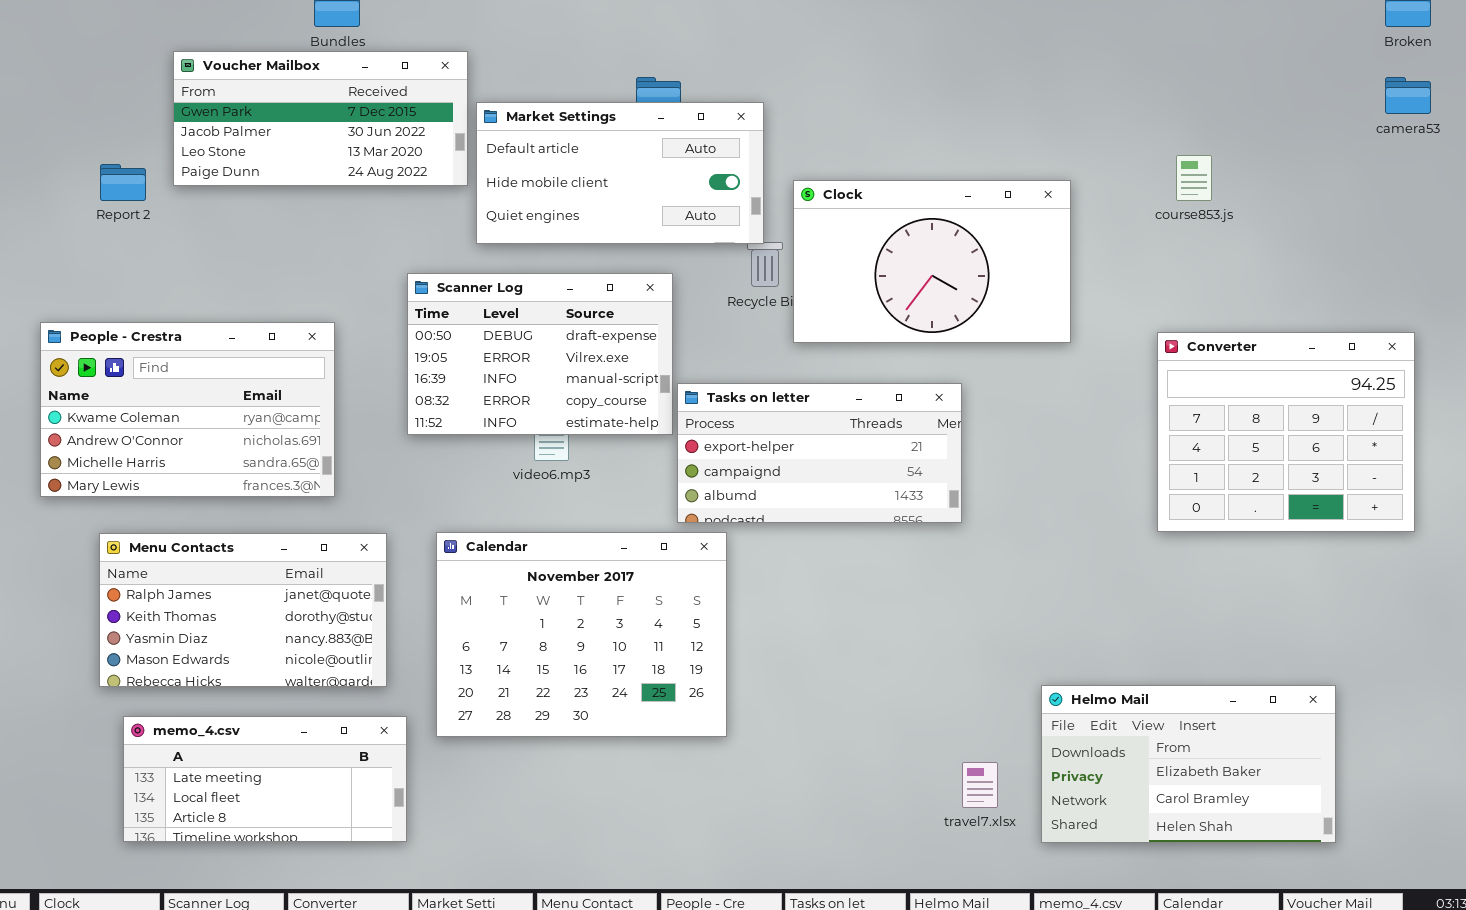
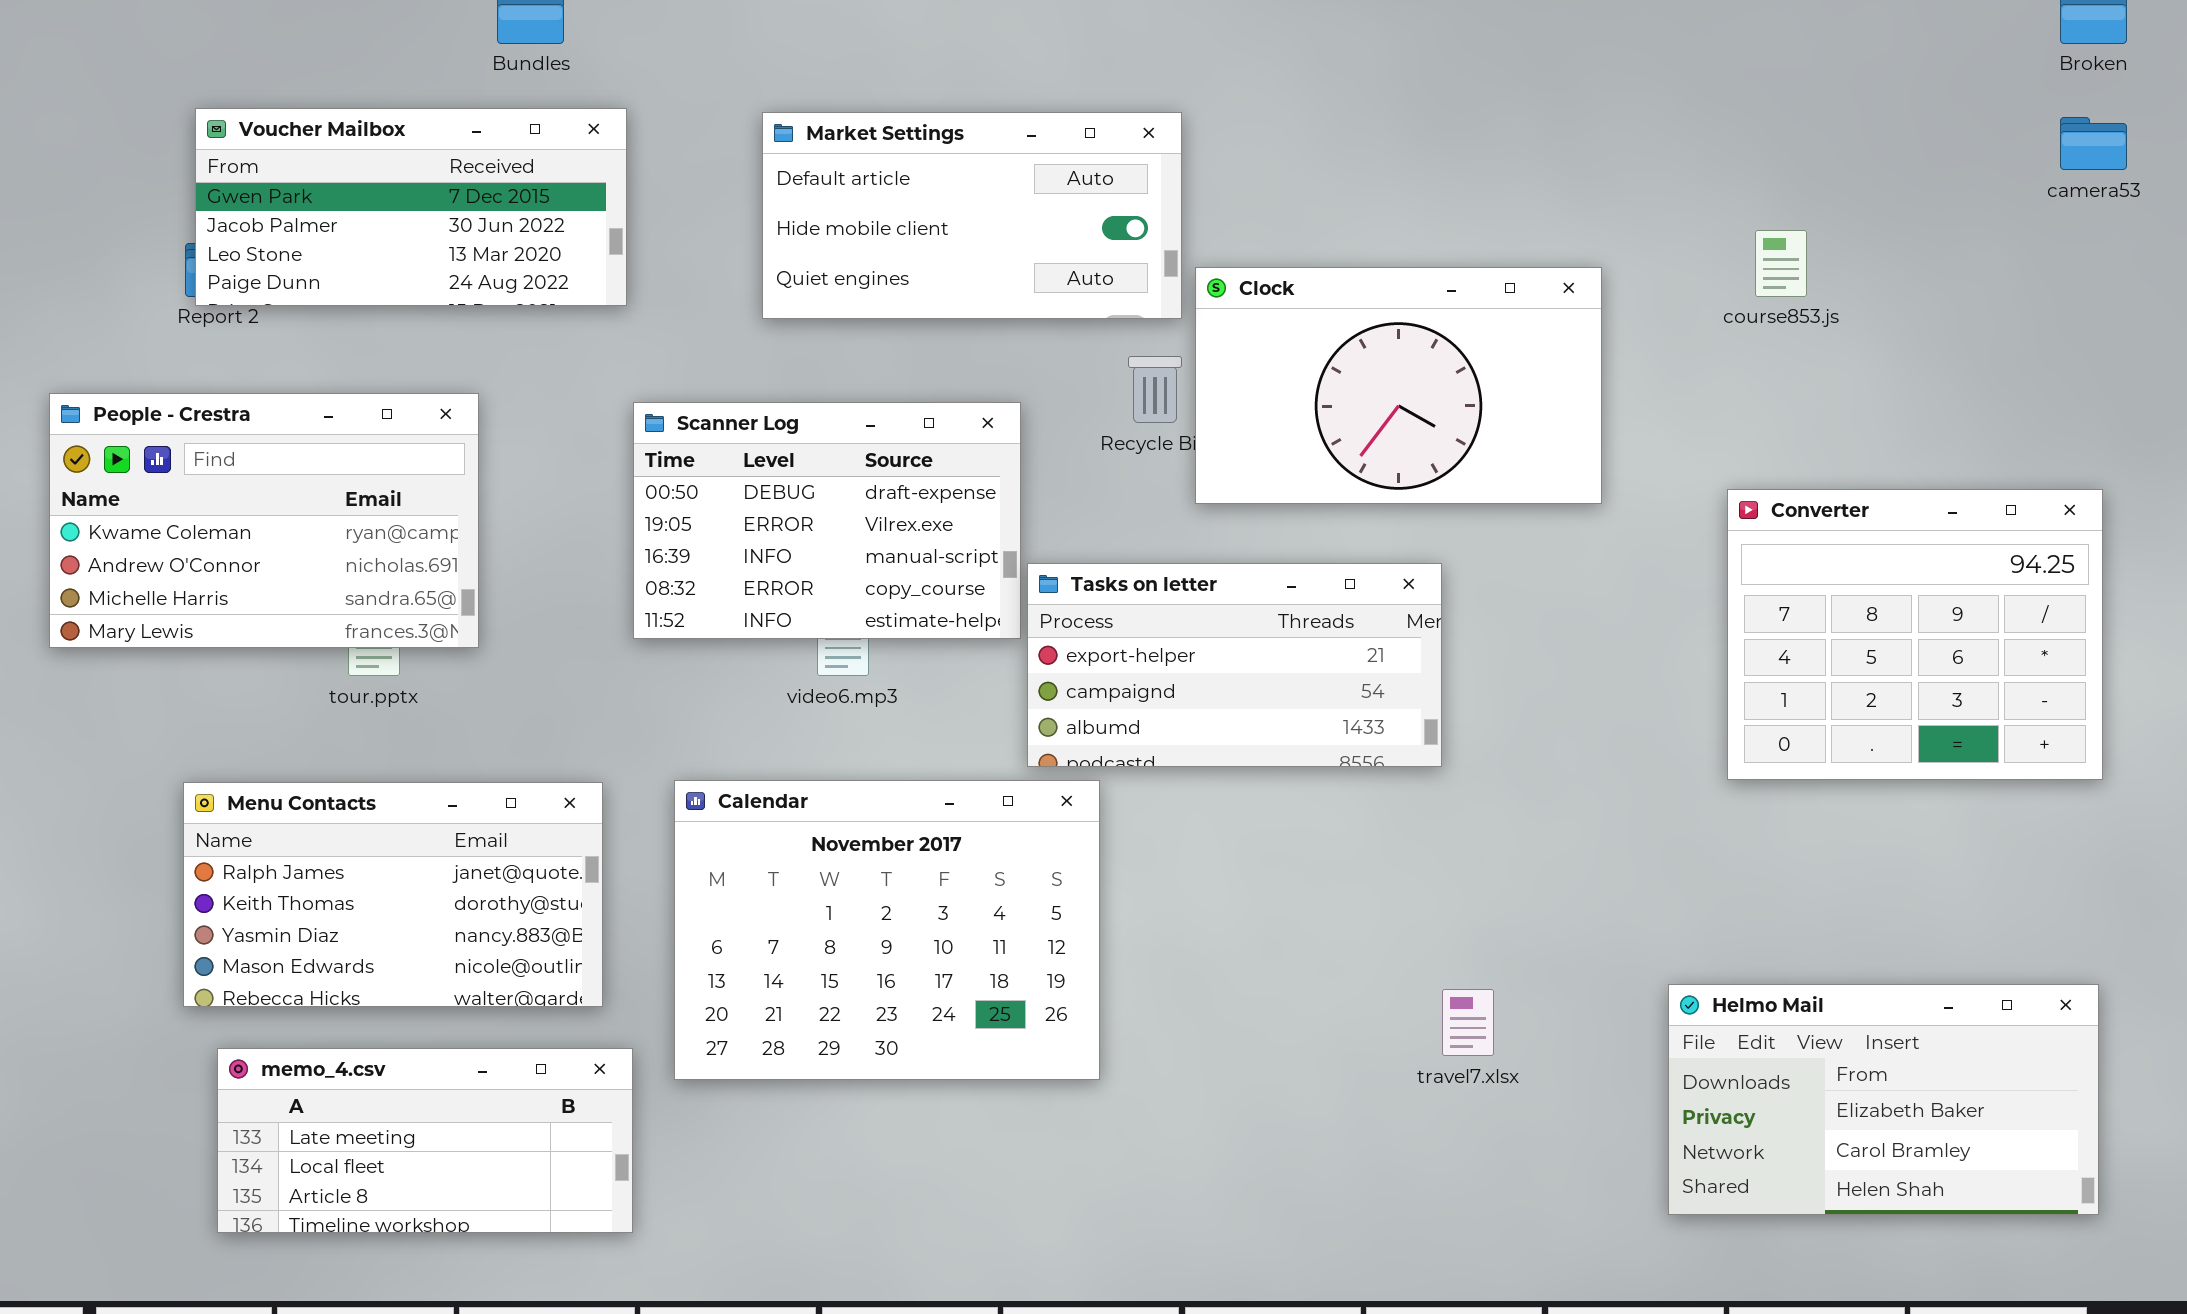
Voucher Mailbox: [173,51,468,186] -> [195,108,627,306], moved
Market Settings: [476,102,764,244] -> [762,112,1182,319], moved
People - Crestra: [40,322,335,497] -> [49,393,479,648], moved
Helmo Mail: [1041,685,1336,843] -> [1668,984,2099,1215], moved
travel7.xlsx: [962,762,998,808] -> [1442,989,1494,1056], moved

